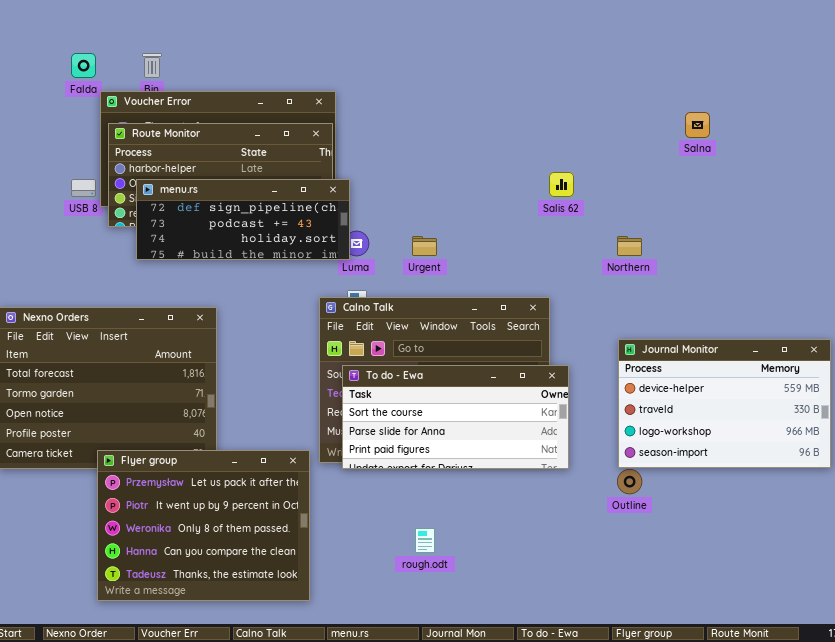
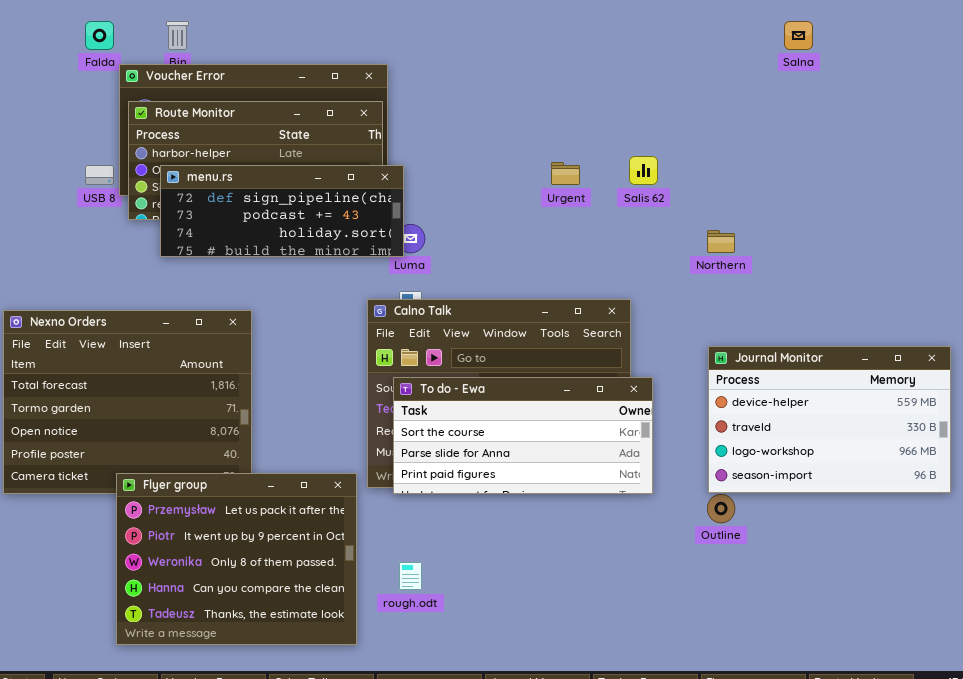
Salna: [685,112,710,138] -> [784,21,813,50], moved
Urgent: [412,236,437,256] -> [551,162,580,185], moved
rough.odt: [415,528,435,553] -> [399,562,422,590], moved

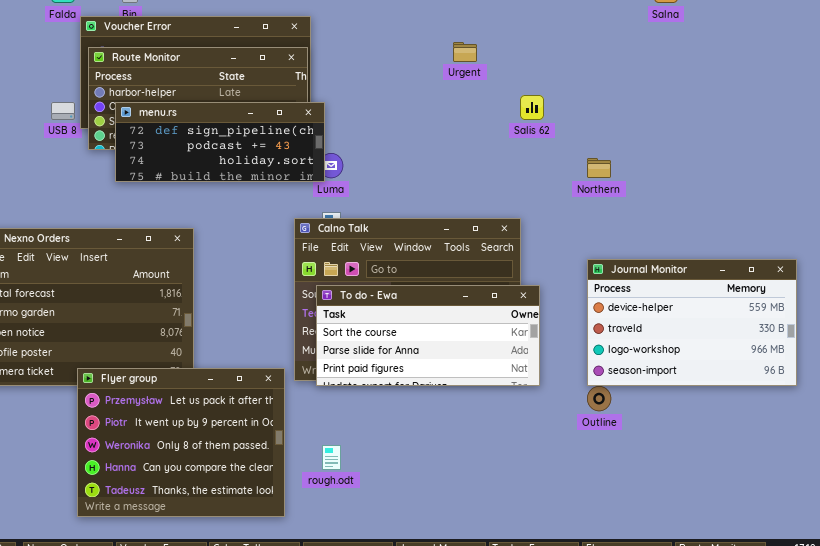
Urgent: [551,162,580,185] -> [453,42,477,62], moved

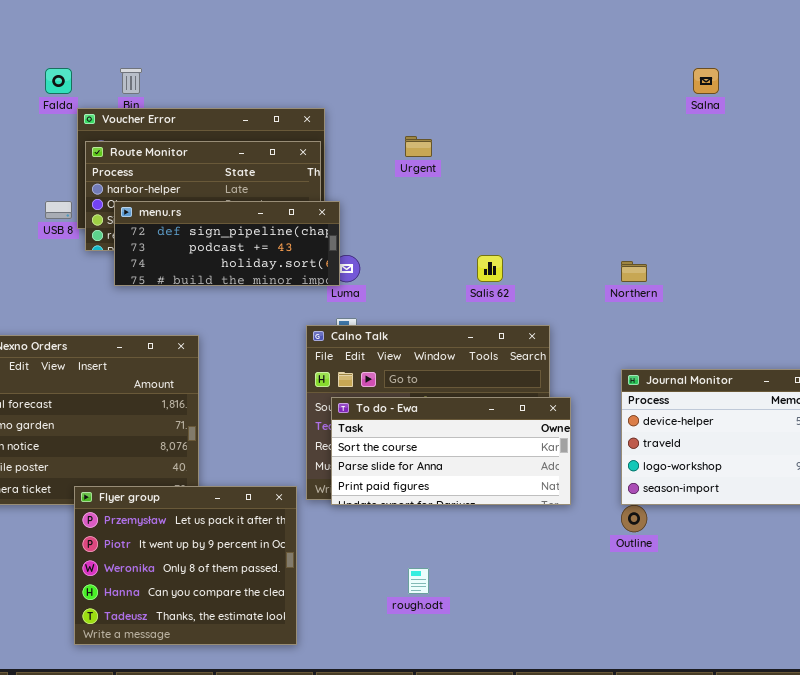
Urgent: [453,42,477,62] -> [405,136,432,157], moved
Salis 62: [520,95,544,120] -> [477,255,503,282], moved
rough.odt: [322,445,341,470] -> [408,568,429,594], moved

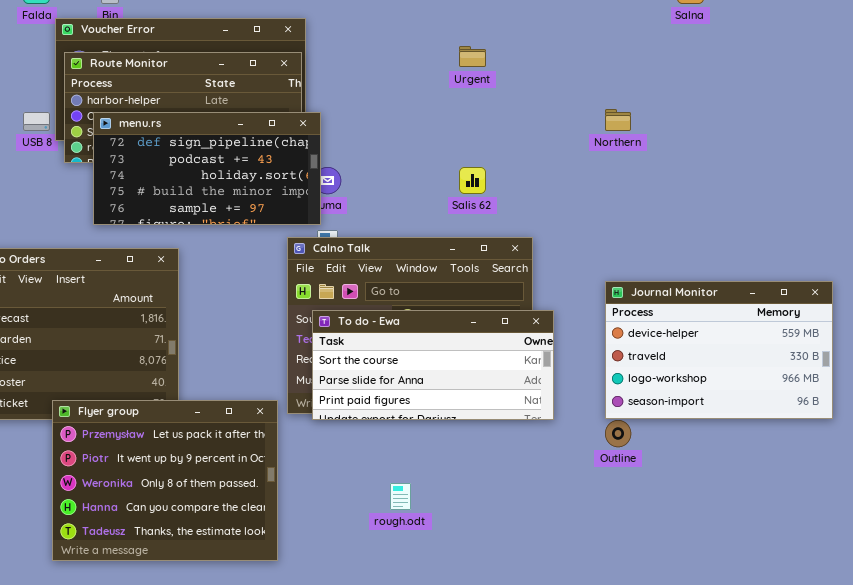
Urgent: [405,136,432,157] -> [459,46,486,67], moved
menu.rs: [114,201,340,286] -> [93,112,321,225], resized
Northern: [621,261,647,282] -> [605,109,631,131], moved

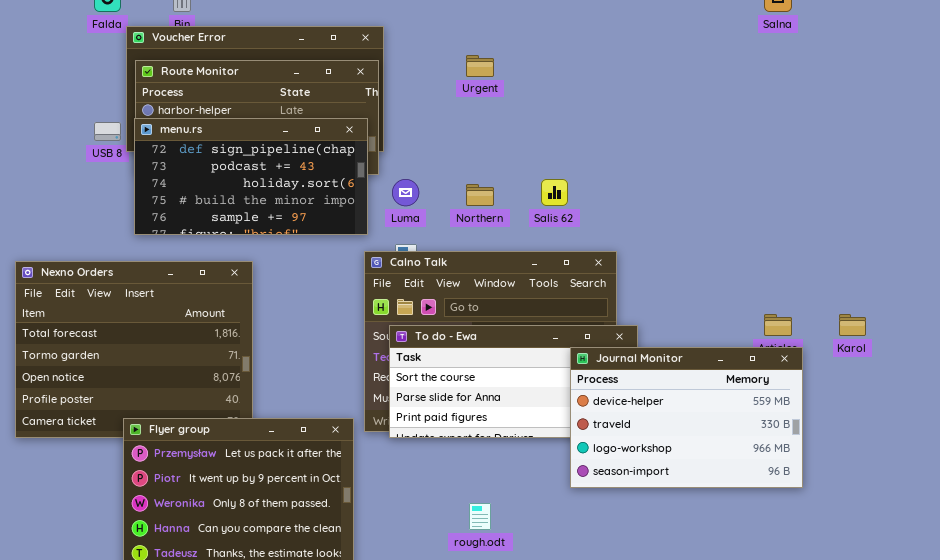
Urgent: [459,46,486,67] -> [466,55,494,77], moved
Northern: [605,109,631,131] -> [466,184,494,206], moved
menu.rs: [93,112,321,225] -> [134,118,368,235], moved
Journal Monitor: [605,281,833,419] -> [570,347,803,488], moved

